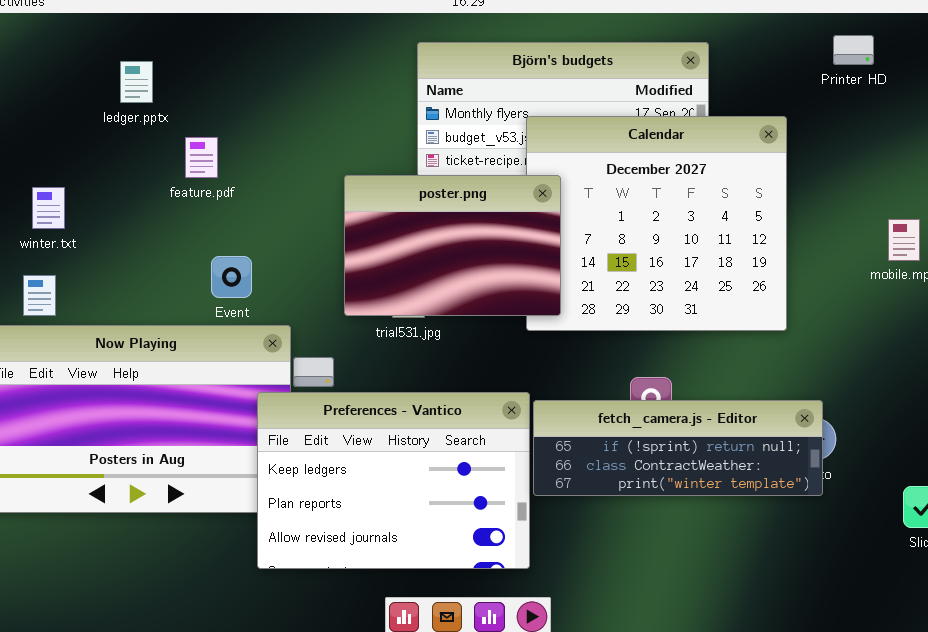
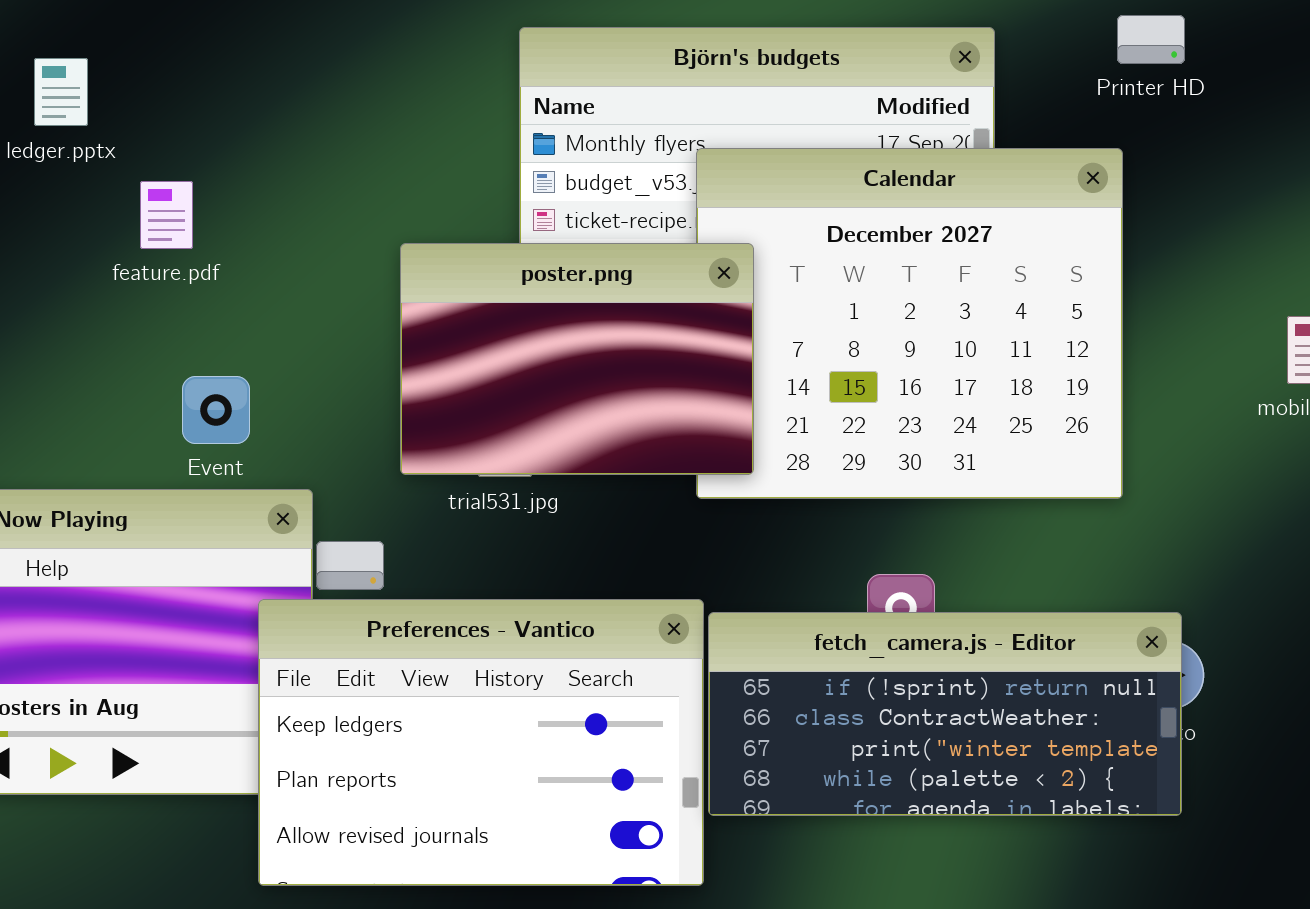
Printer HD: [833,35,874,65] -> [1117,15,1185,64], moved
fetch_camera.js - Editor: [533,400,823,496] -> [708,612,1182,816], resized

